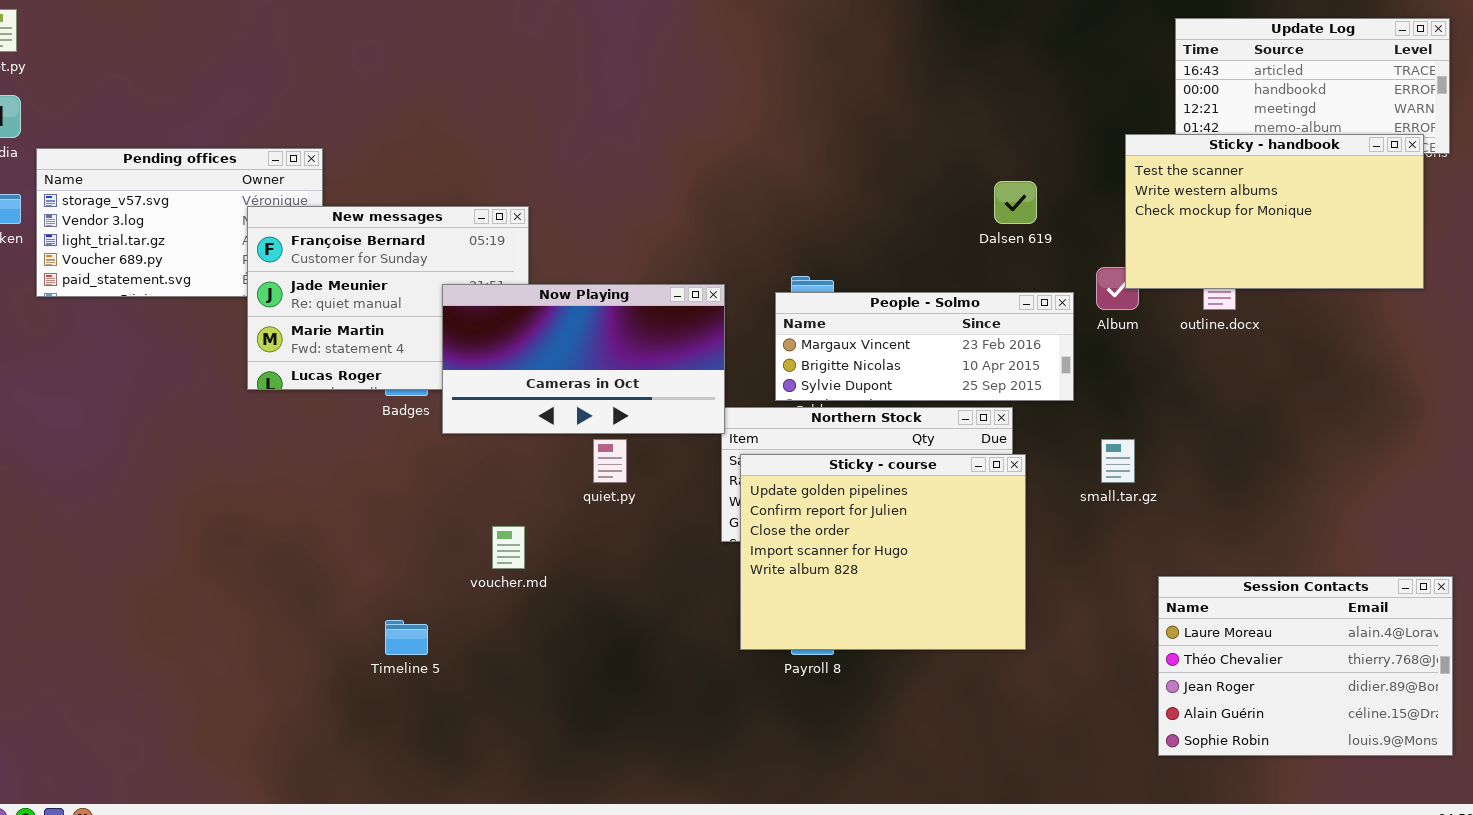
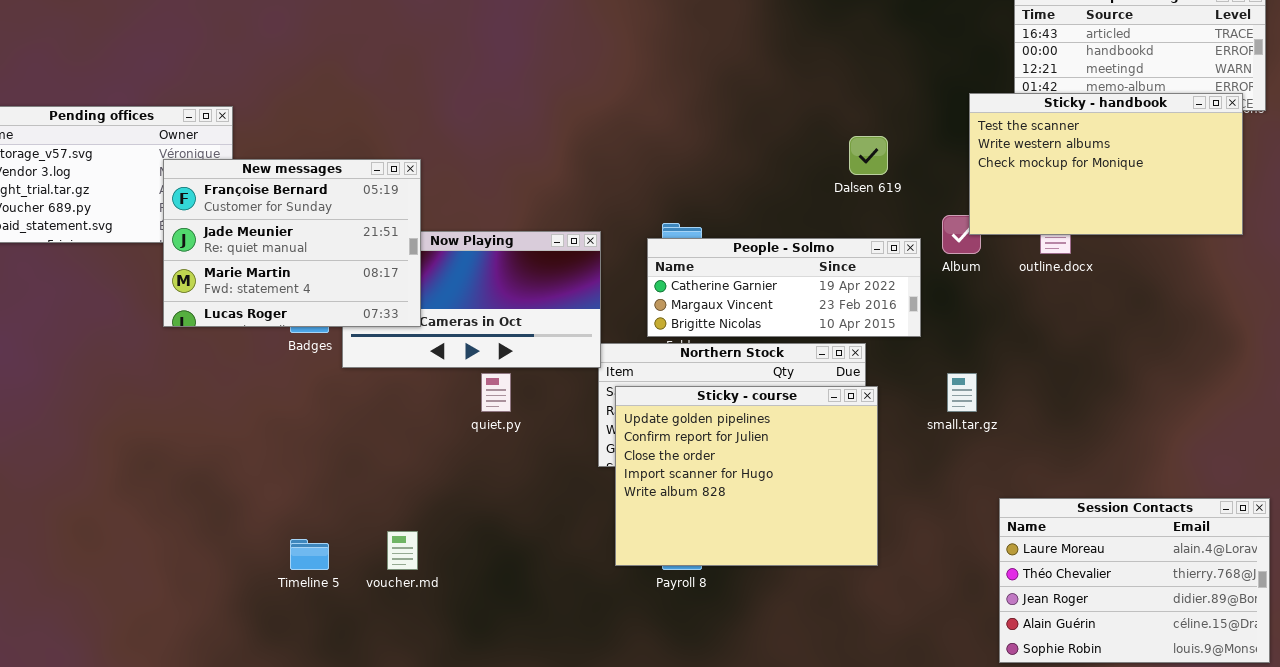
New messages: [247,206,529,390] -> [163,159,421,327], raised
People - Solmo: [775,292,1074,401] -> [647,238,921,337], scrolled up 1 row
voucher.md: [492,526,525,569] -> [387,531,418,570], moved

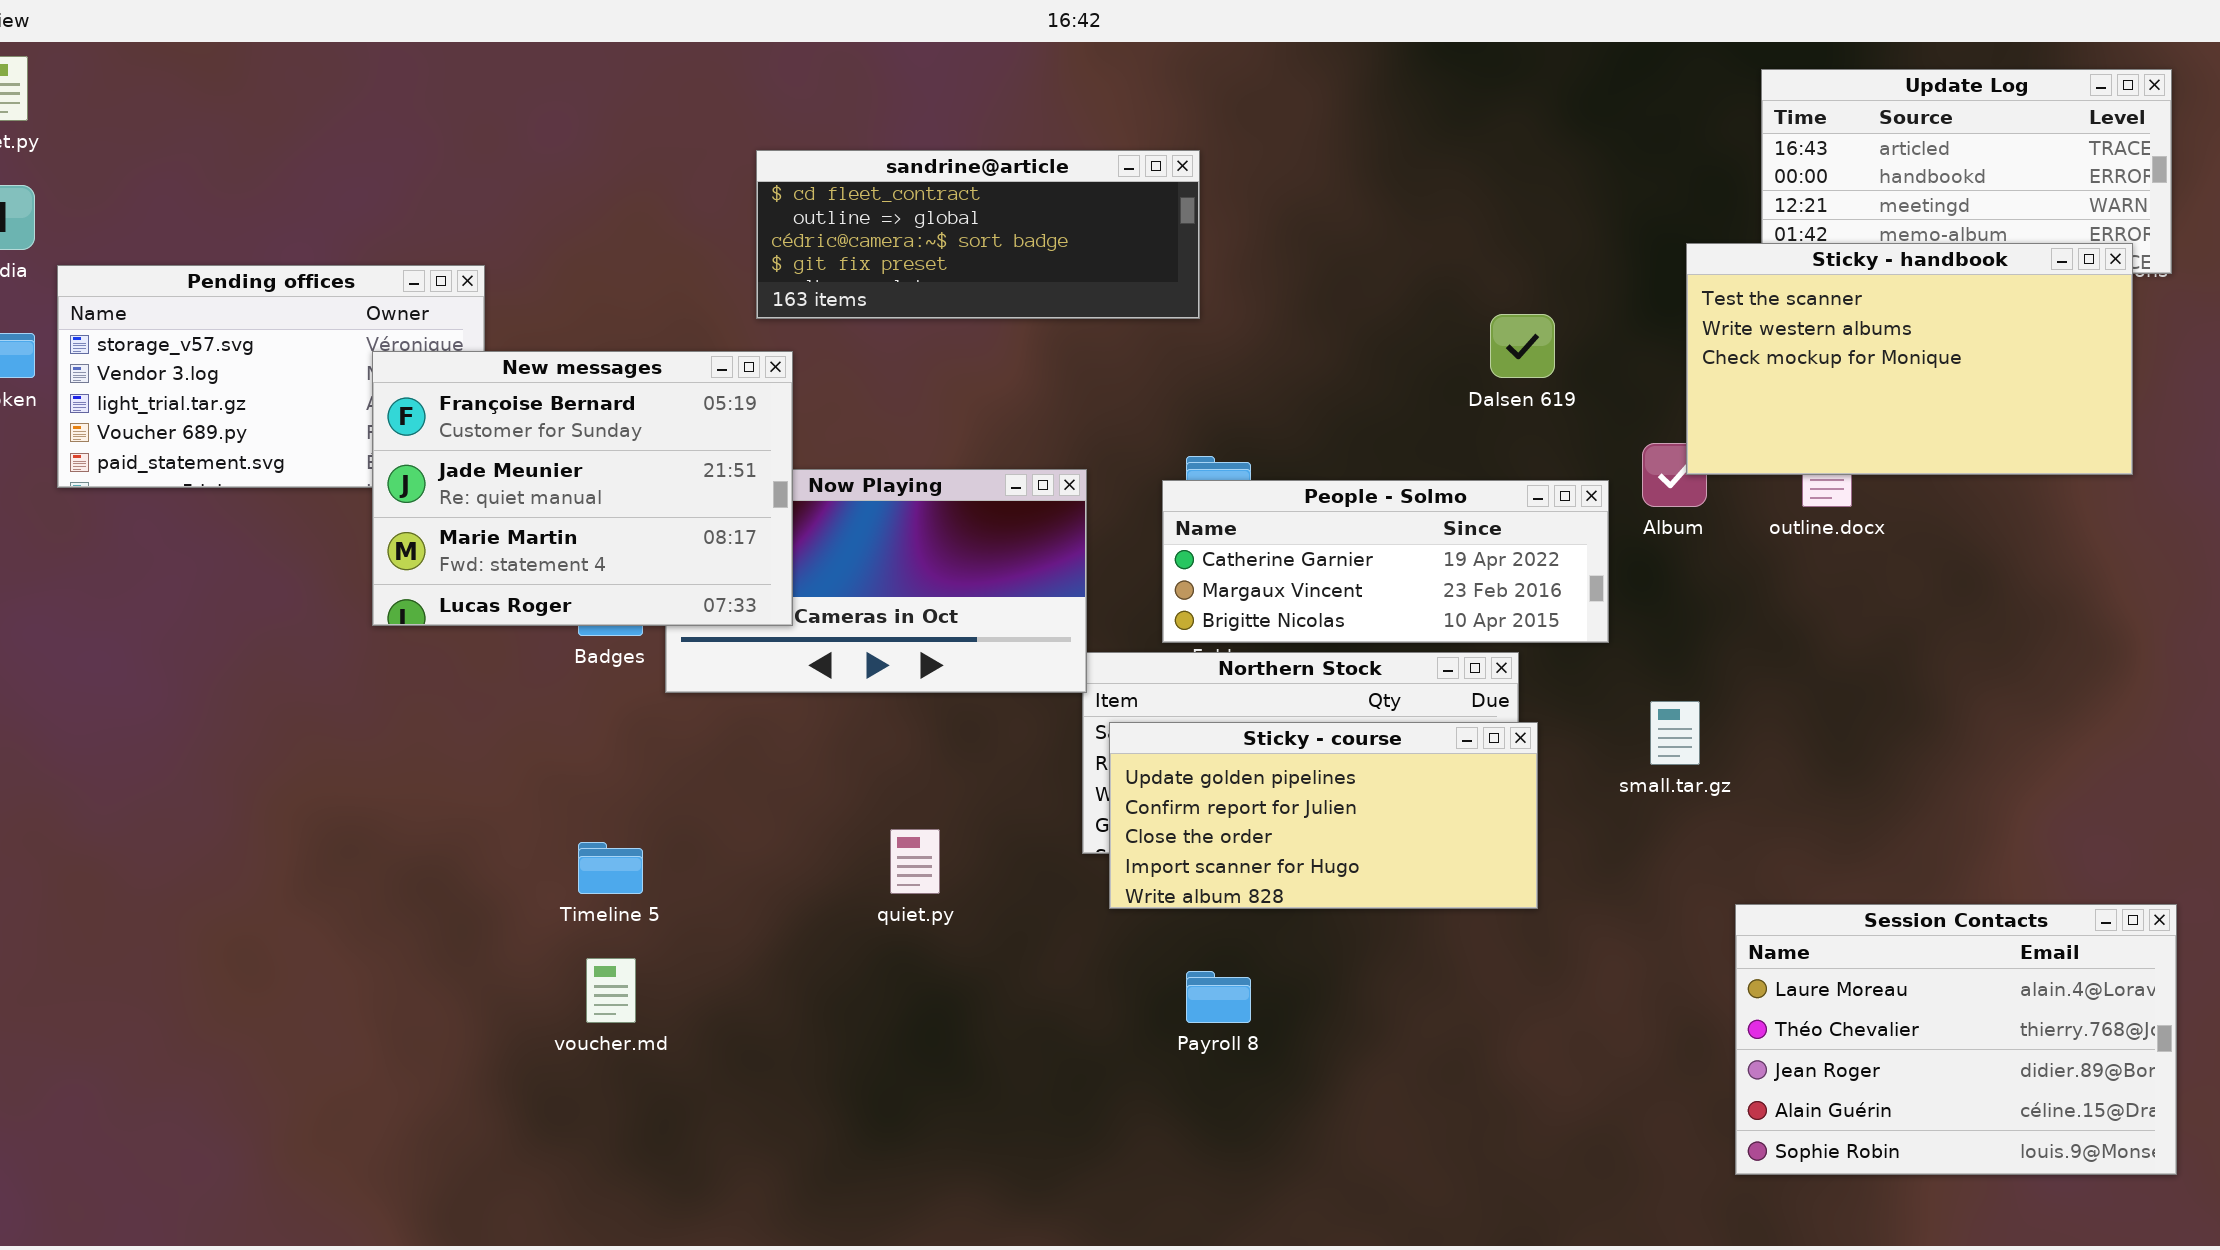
sandrine@article: none -> [756,150,1200,319], opened
quiet.py: [481,373,511,412] -> [890,829,940,894], moved
Sticky - course: [615,386,878,566] -> [1109,722,1538,909], resized
voucher.md: [387,531,418,570] -> [586,958,636,1023], moved
Timeline 5: [290,539,329,570] -> [578,842,643,894], moved

